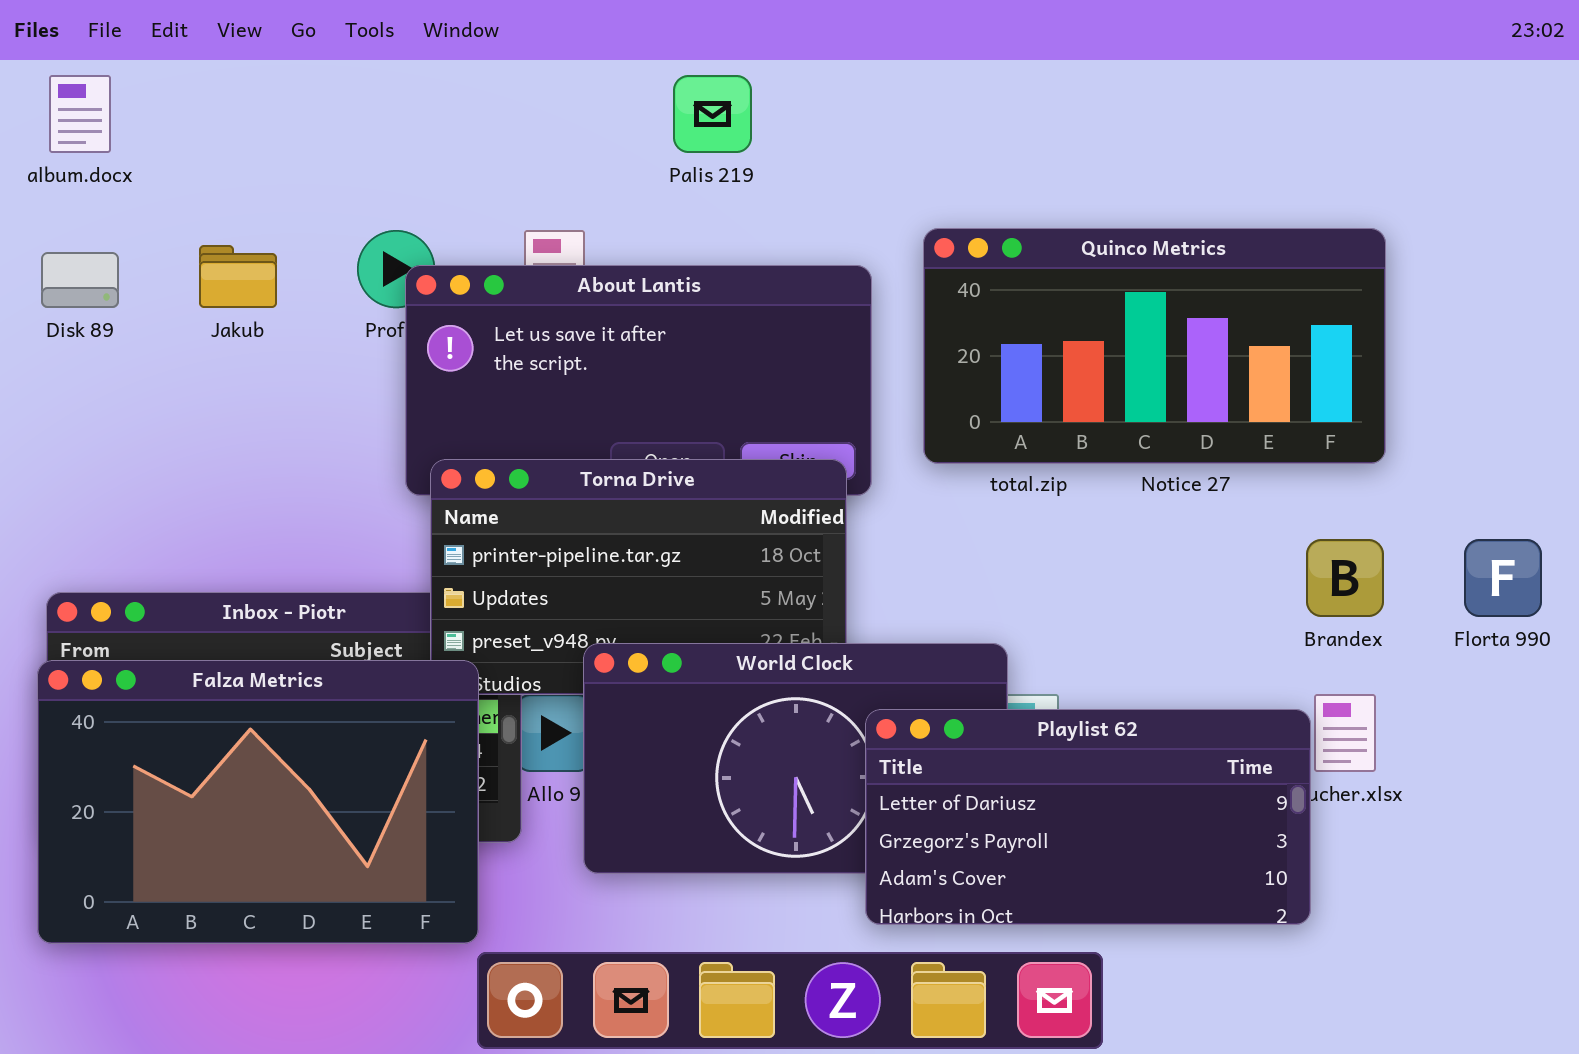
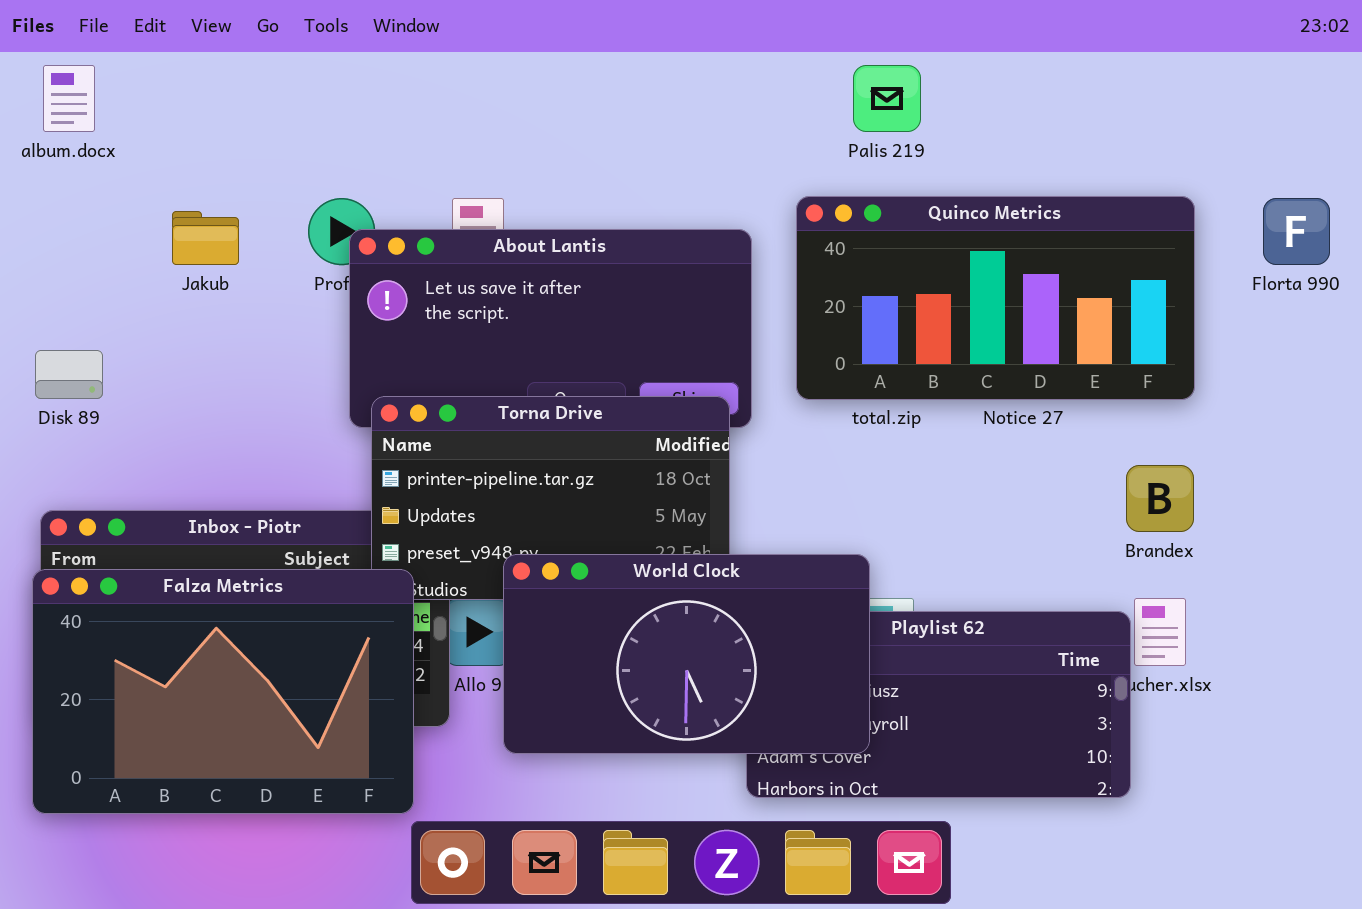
Palis 219: [673,75,752,153] -> [853,65,921,132], moved
Disk 89: [41,252,119,308] -> [35,350,103,399], moved
Florta 990: [1464,539,1542,617] -> [1263,198,1330,265], moved
World Clock: [583,643,1008,874] -> [503,554,870,754], raised

